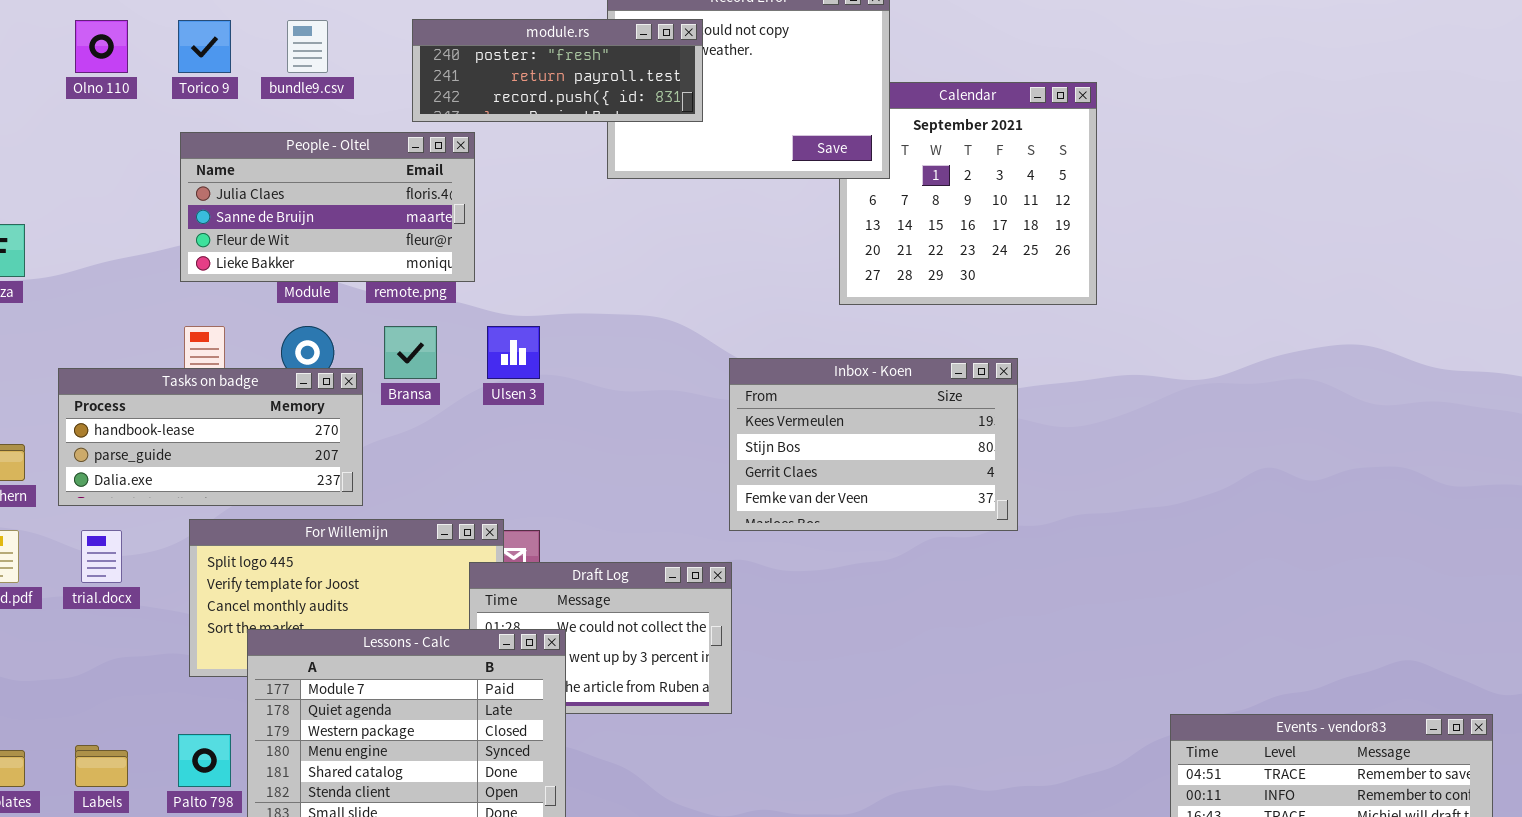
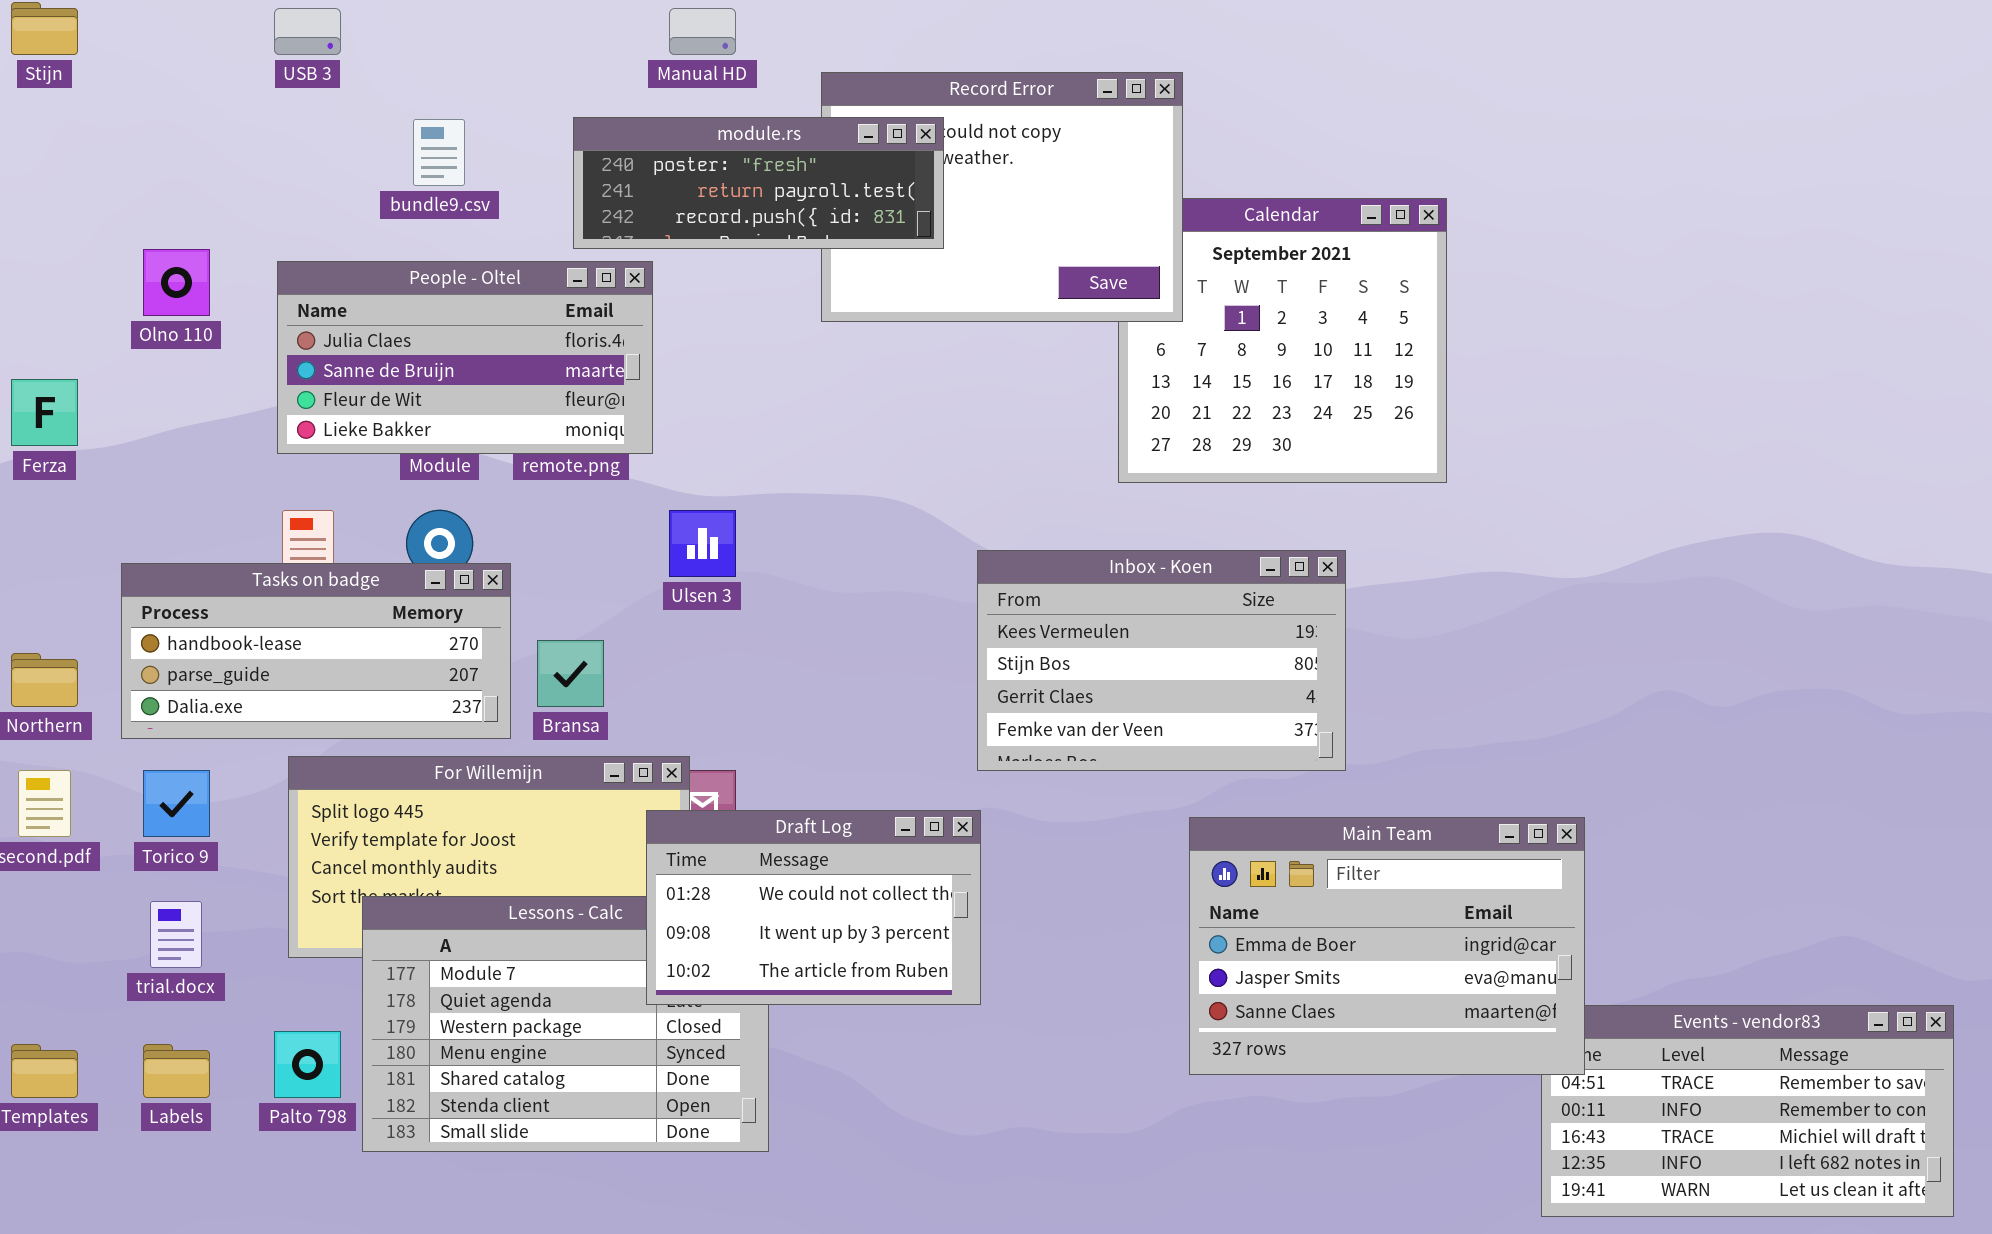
Olno 110: [75,20,128,73] -> [143,249,210,316], moved
Torico 9: [178,20,231,73] -> [143,770,210,837], moved
Bransa: [384,326,437,379] -> [537,640,604,707], moved
trial.docx: [81,530,122,583] -> [150,901,202,968], moved
Draft Log: [469,562,732,714] -> [646,810,981,1005], raised
Main Team: none -> [1189,817,1585,1075], opened

